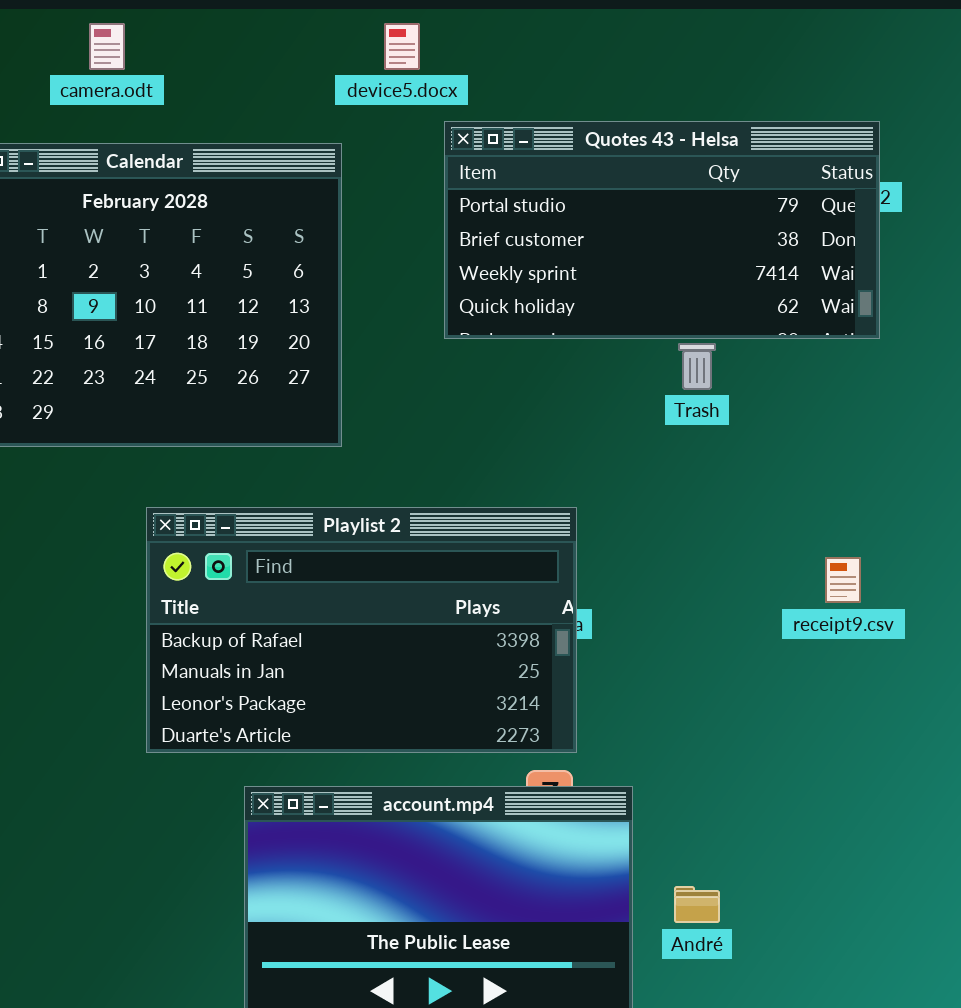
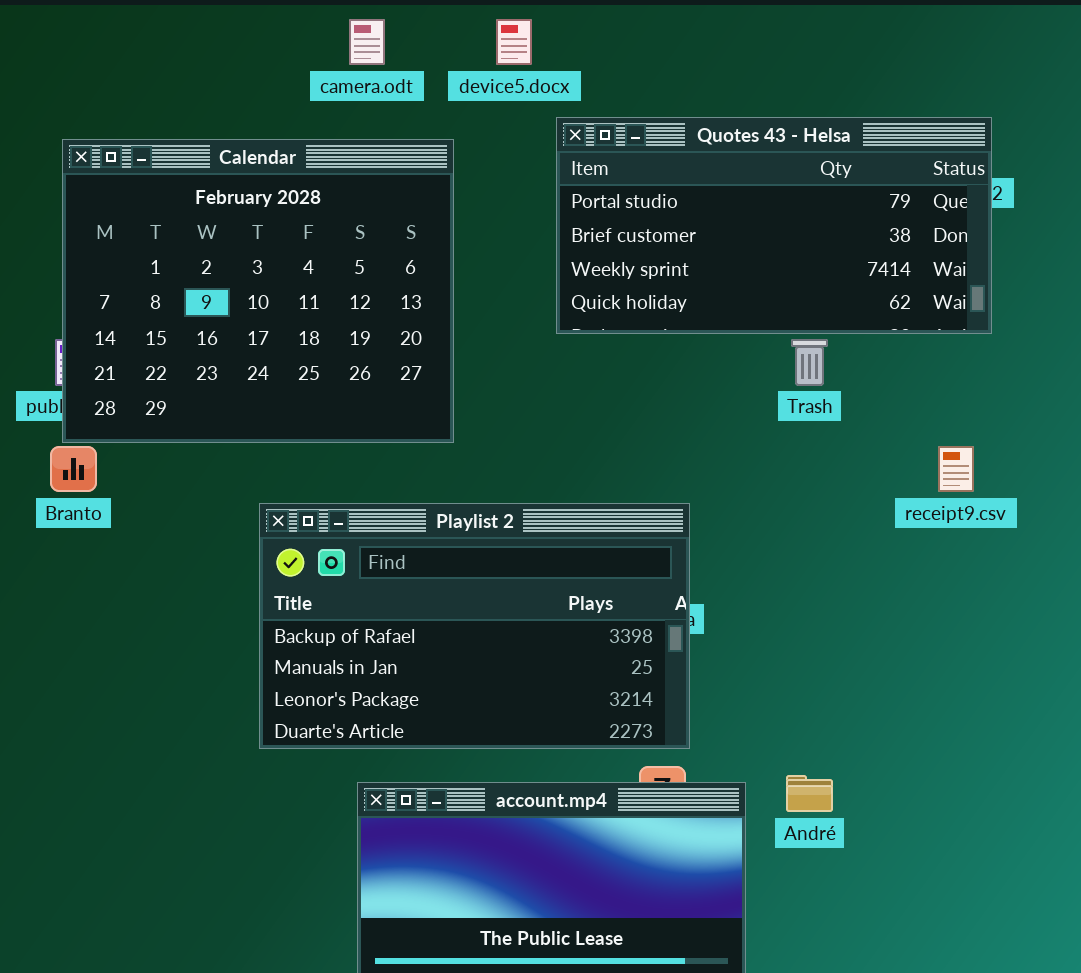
camera.odt: [89,23,125,70] -> [349,19,385,65], moved
receipt9.csv: [825,557,861,603] -> [938,446,974,492], moved
André: [674,886,720,923] -> [786,775,833,812], moved

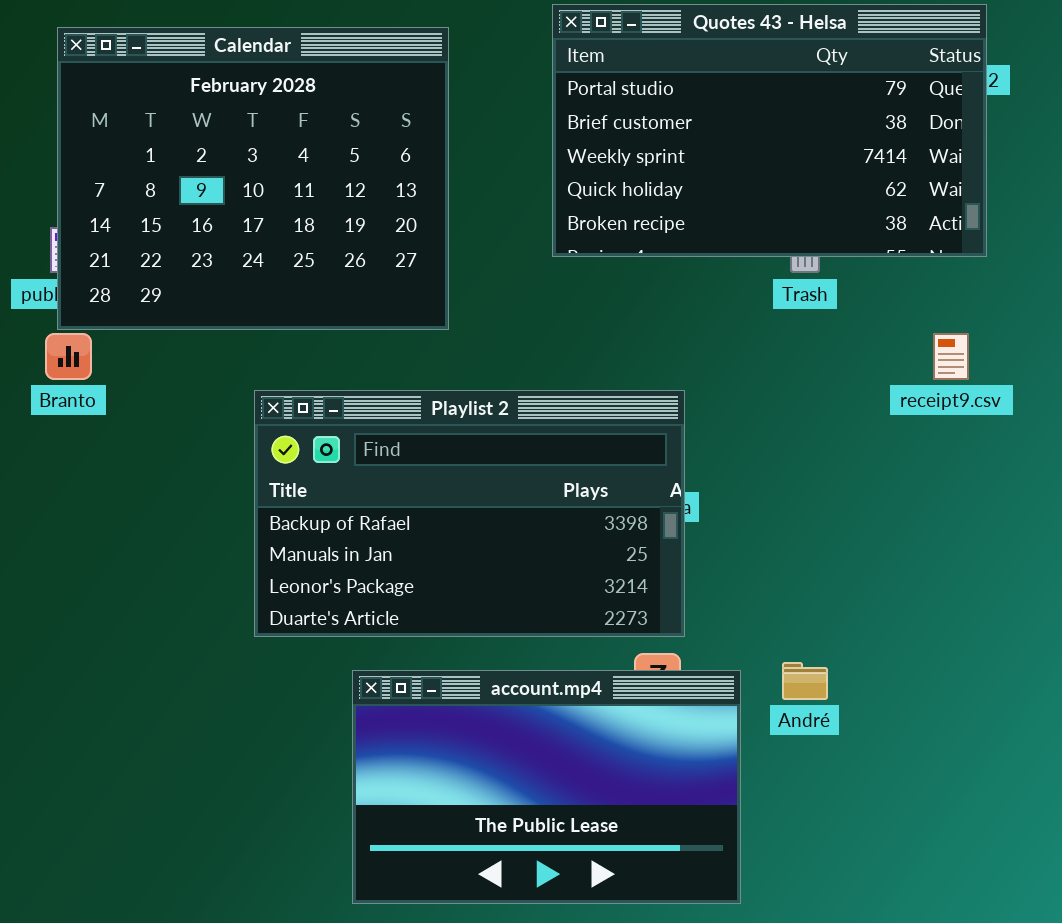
Quotes 43 - Helsa: [556,117,992,334] -> [552,4,987,257], resized

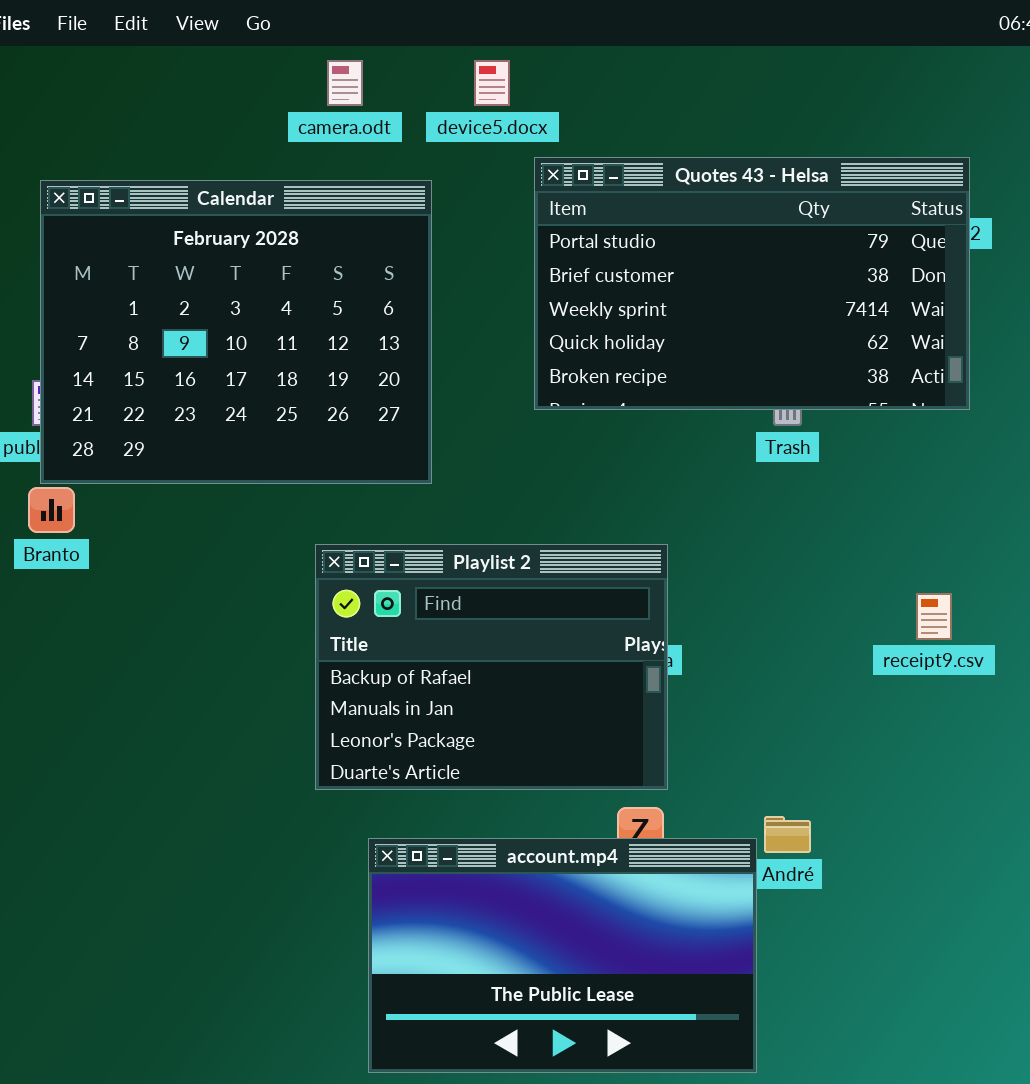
receipt9.csv: [933,333,969,380] -> [916,593,952,640], moved
Playlist 2: [254,390,685,637] -> [315,544,668,790], resized
account.mp4: [352,670,741,904] -> [368,838,757,1073], moved

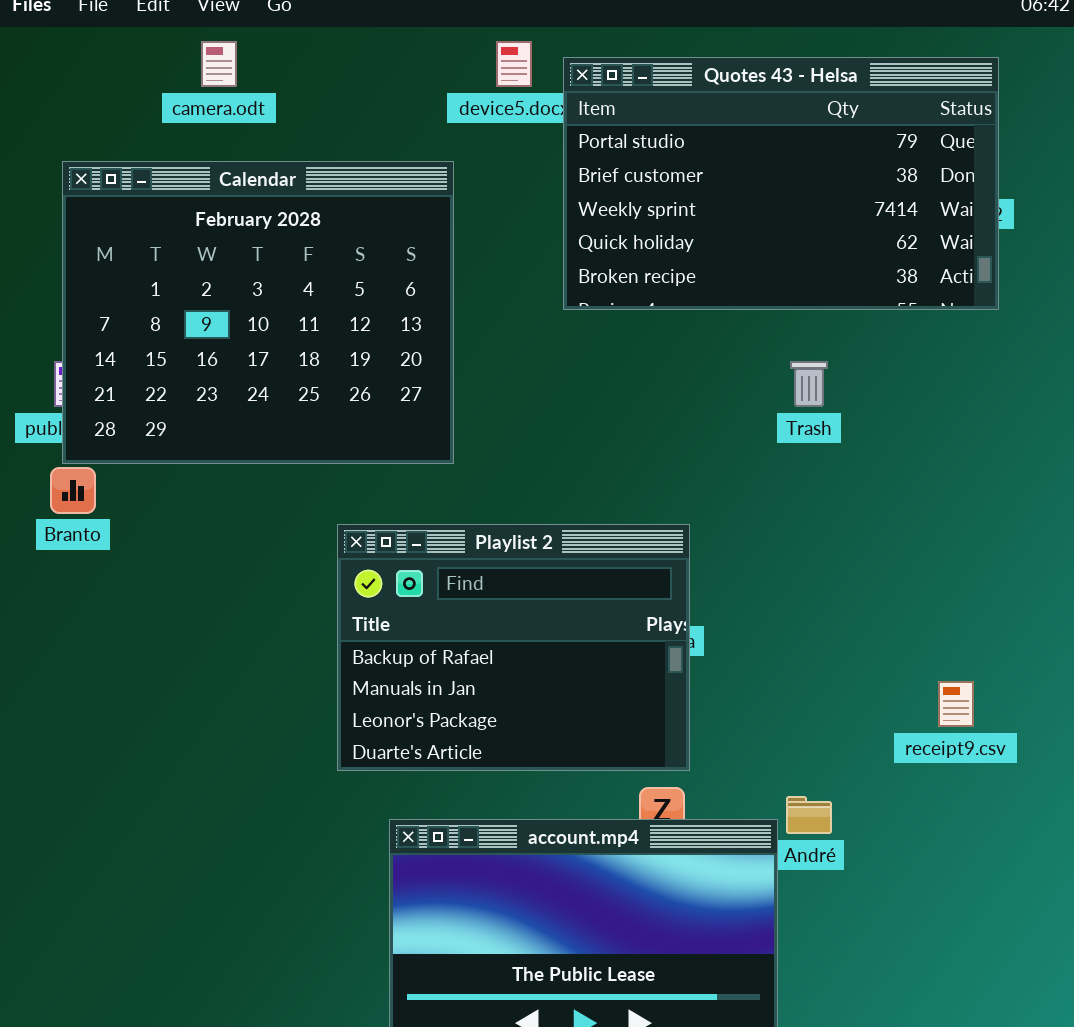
camera.odt: [327,60,363,106] -> [201,41,237,87], moved
Quotes 43 - Helsa: [534,157,970,410] -> [563,57,999,310], moved
receipt9.csv: [916,593,952,640] -> [938,681,974,727], moved

